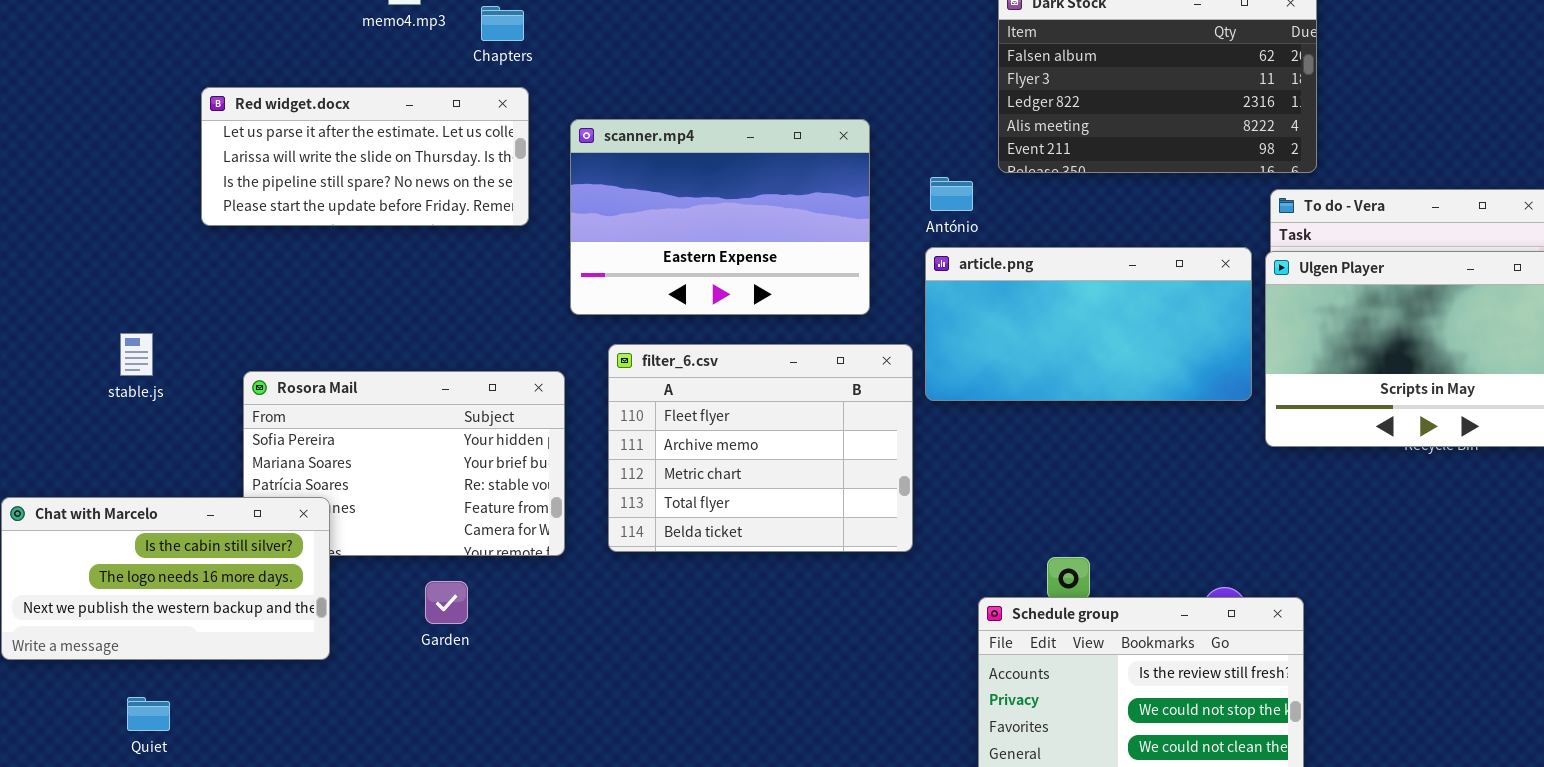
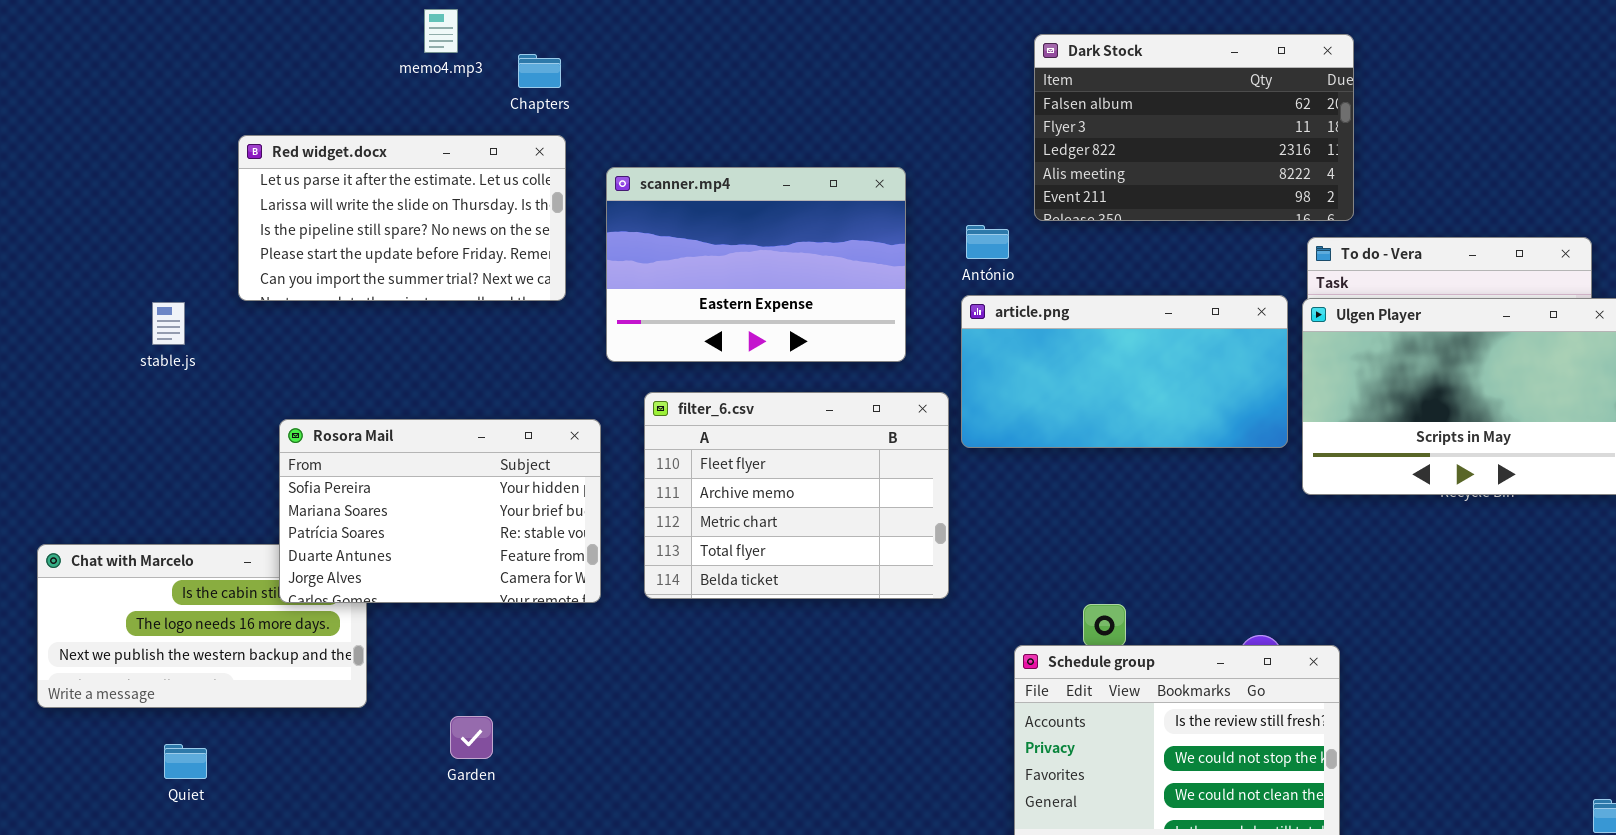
Red widget.docx: [201,87,529,226] -> [238,135,566,301], resized
stable.js: [120,333,153,376] -> [152,302,185,345], moved
Rosora Mail: [243,371,565,556] -> [279,419,601,603], raised
Garden: [425,581,468,624] -> [450,716,493,759], moved

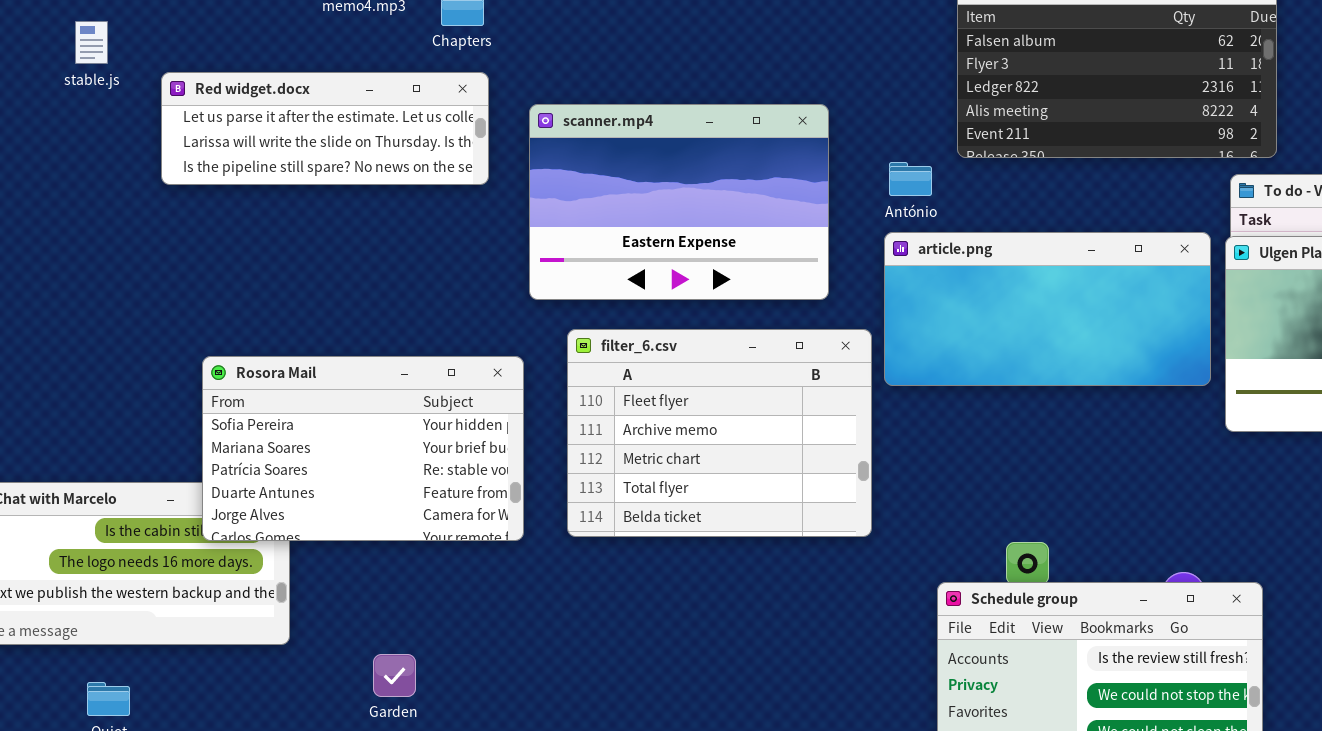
Red widget.docx: [238,135,566,301] -> [161,72,489,185], resized
stable.js: [152,302,185,345] -> [75,21,108,64], moved

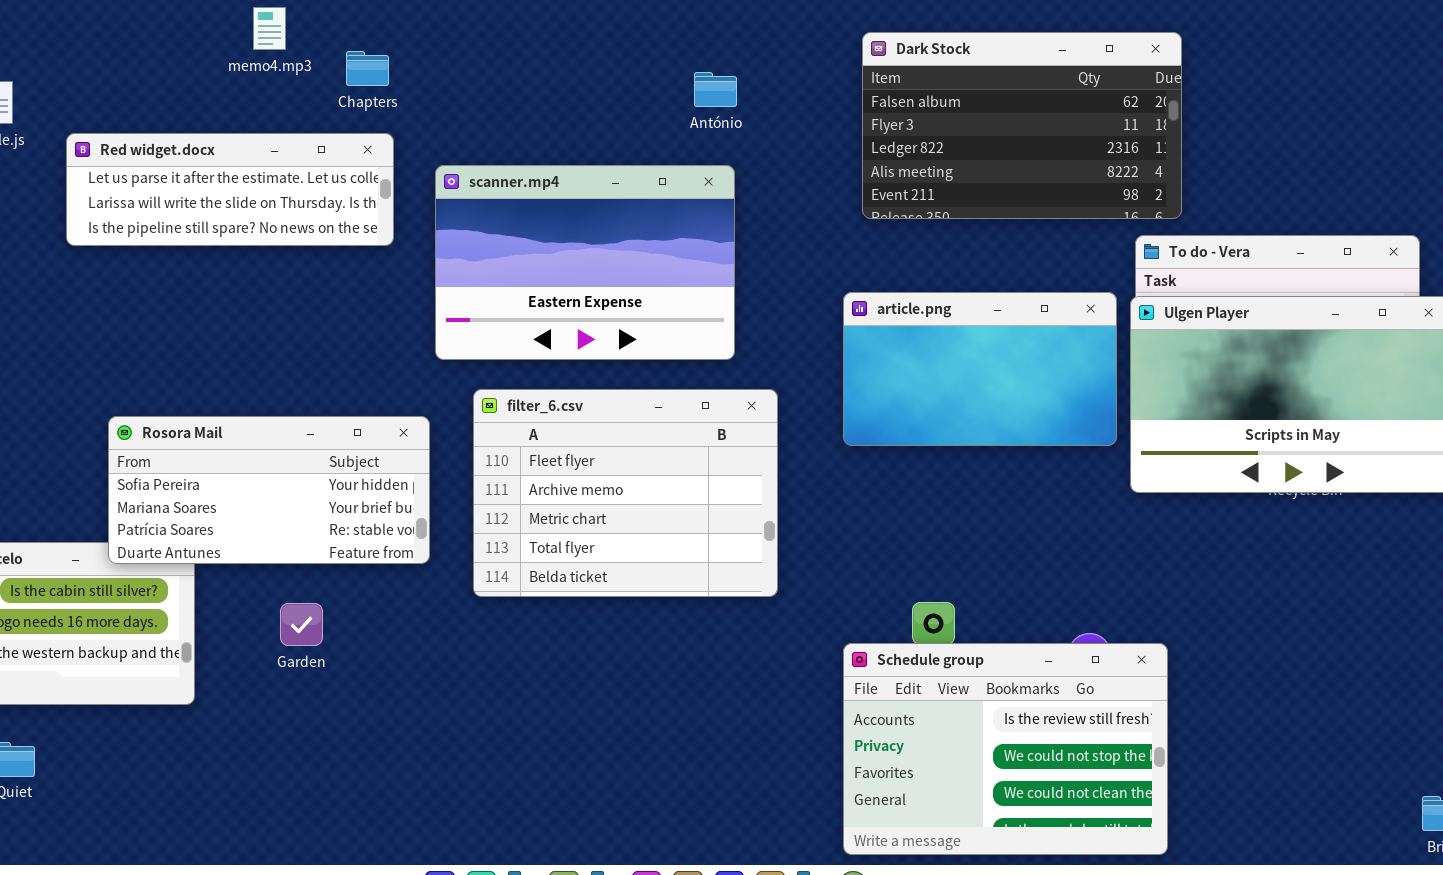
António: [889,162,932,196] -> [694,72,737,107], moved
article.png: [884,232,1211,386] -> [843,292,1117,446], resized
Rosora Mail: [202,356,524,541] -> [108,416,430,564], resized
Garden: [373,654,416,697] -> [280,603,323,646], moved

